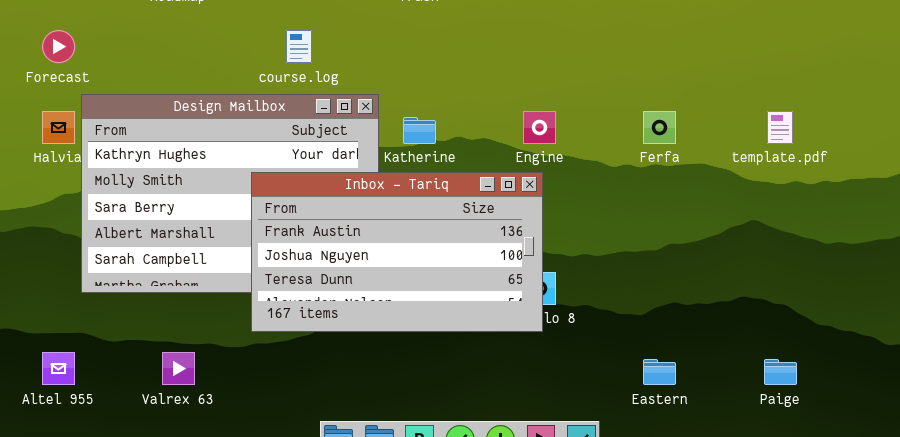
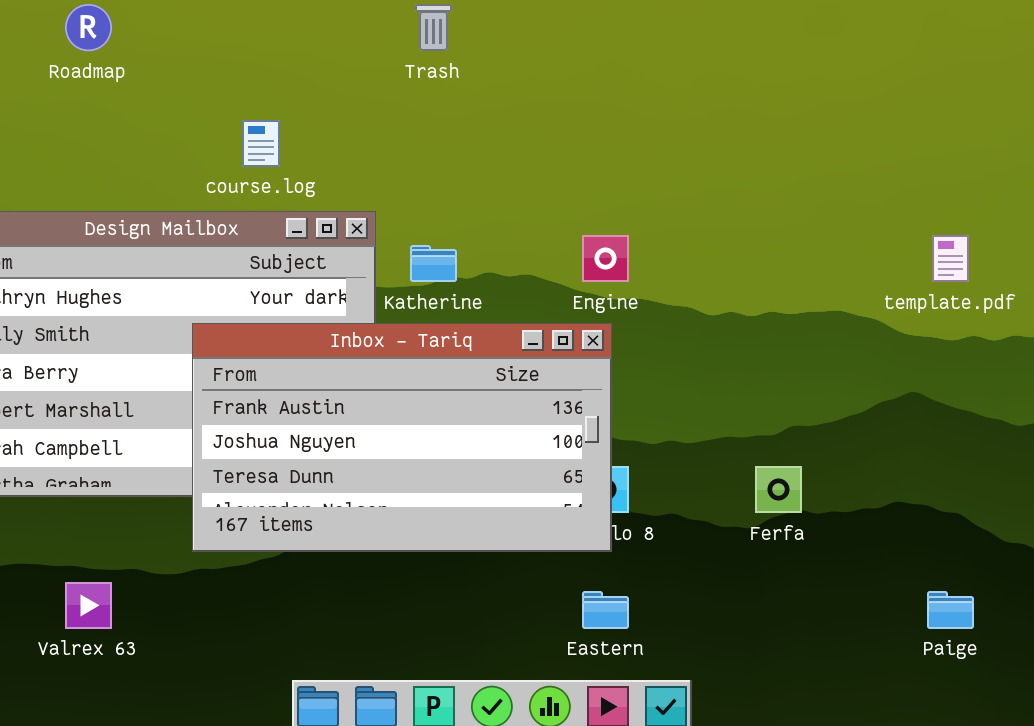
Ferfa: [643,111,676,144] -> [755,466,802,513], moved
Eastern: [643,359,676,385] -> [582,591,629,629], moved

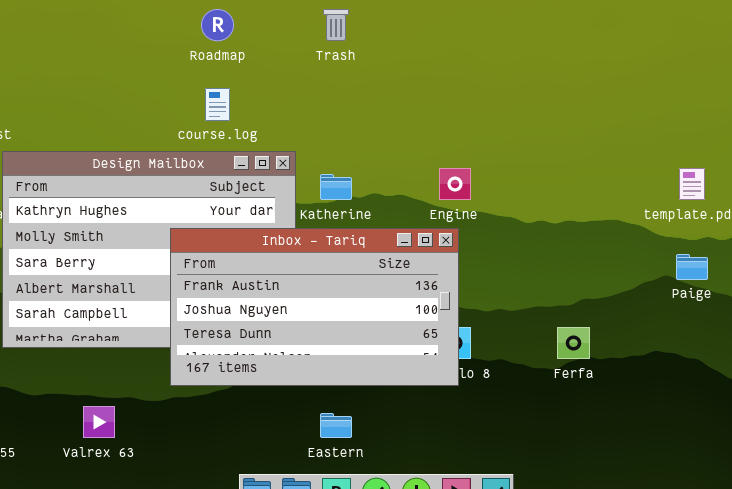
Roadmap: [65,4,112,51] -> [201,9,234,41], moved
Eastern: [582,591,629,629] -> [320,413,352,438], moved
Paige: [927,591,974,629] -> [676,254,708,280], moved

